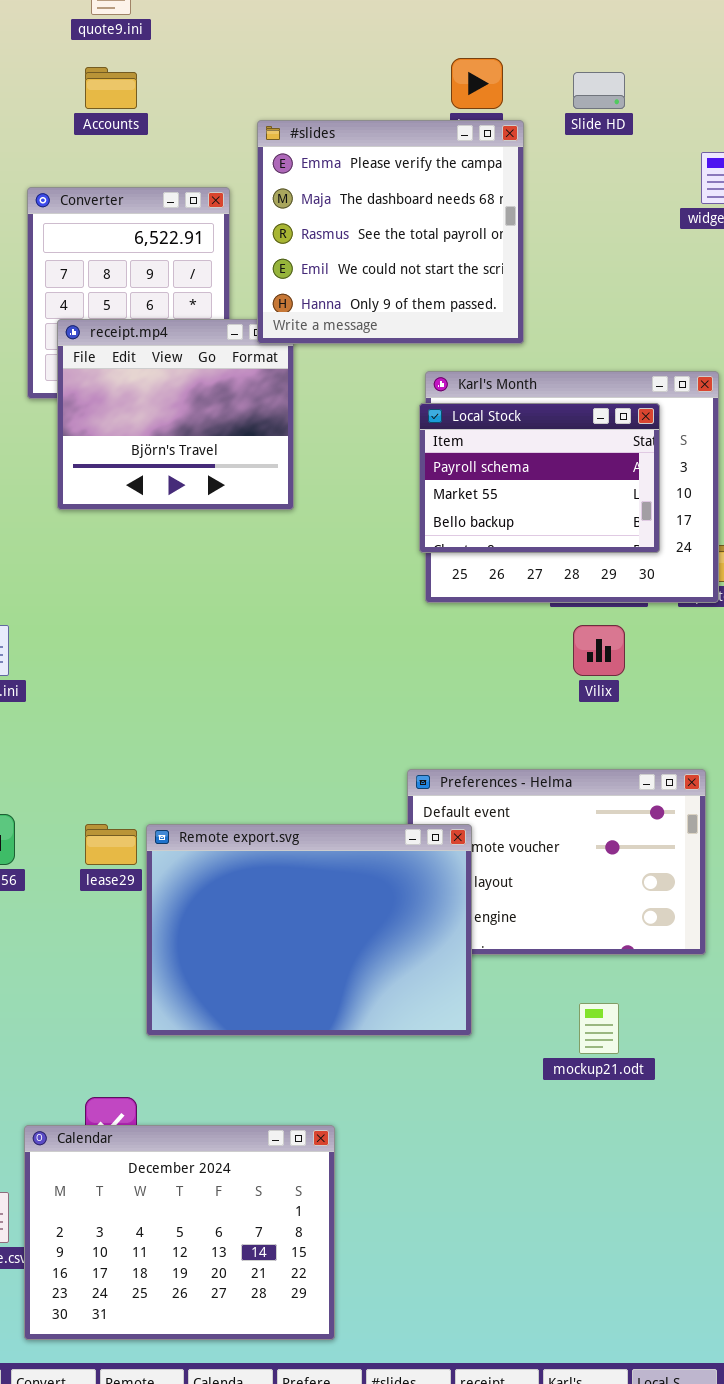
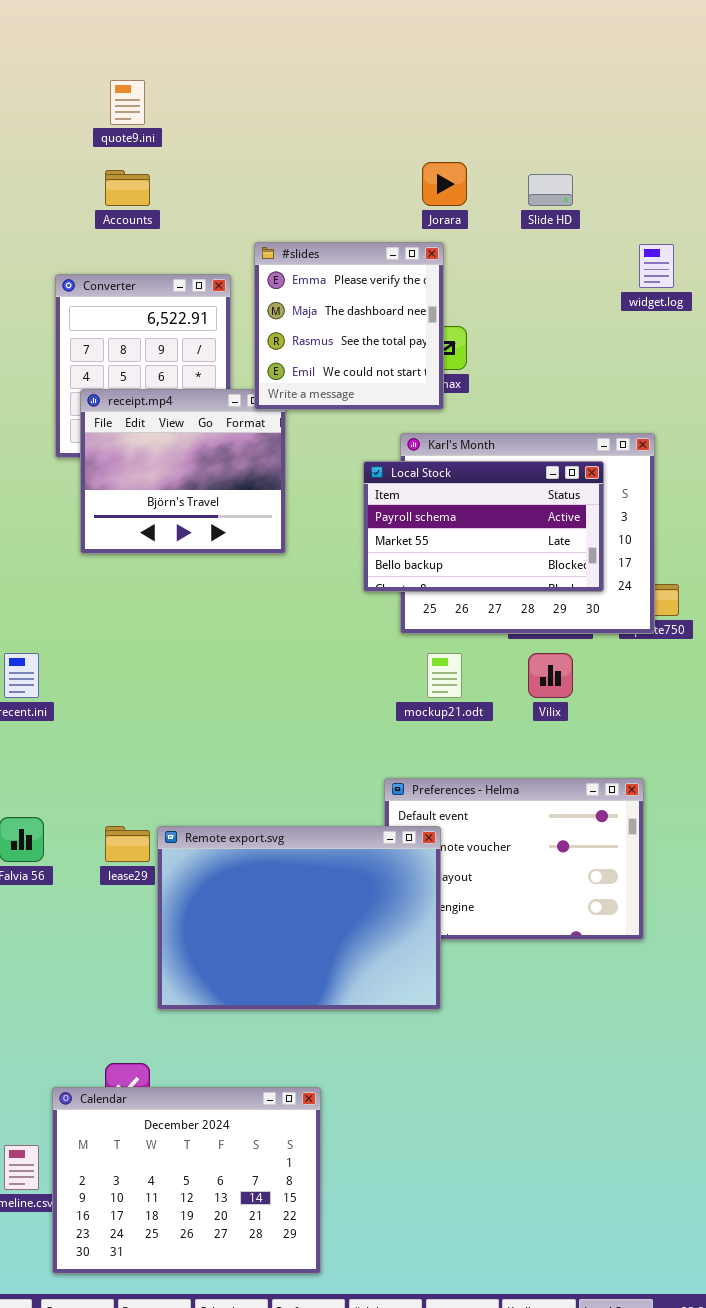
#slides: [257,120,524,344] -> [254,242,444,410], resized
Local Stock: [419,403,660,553] -> [363,461,604,592], resized
mockup21.odt: [579,1003,619,1054] -> [427,653,462,698], moved

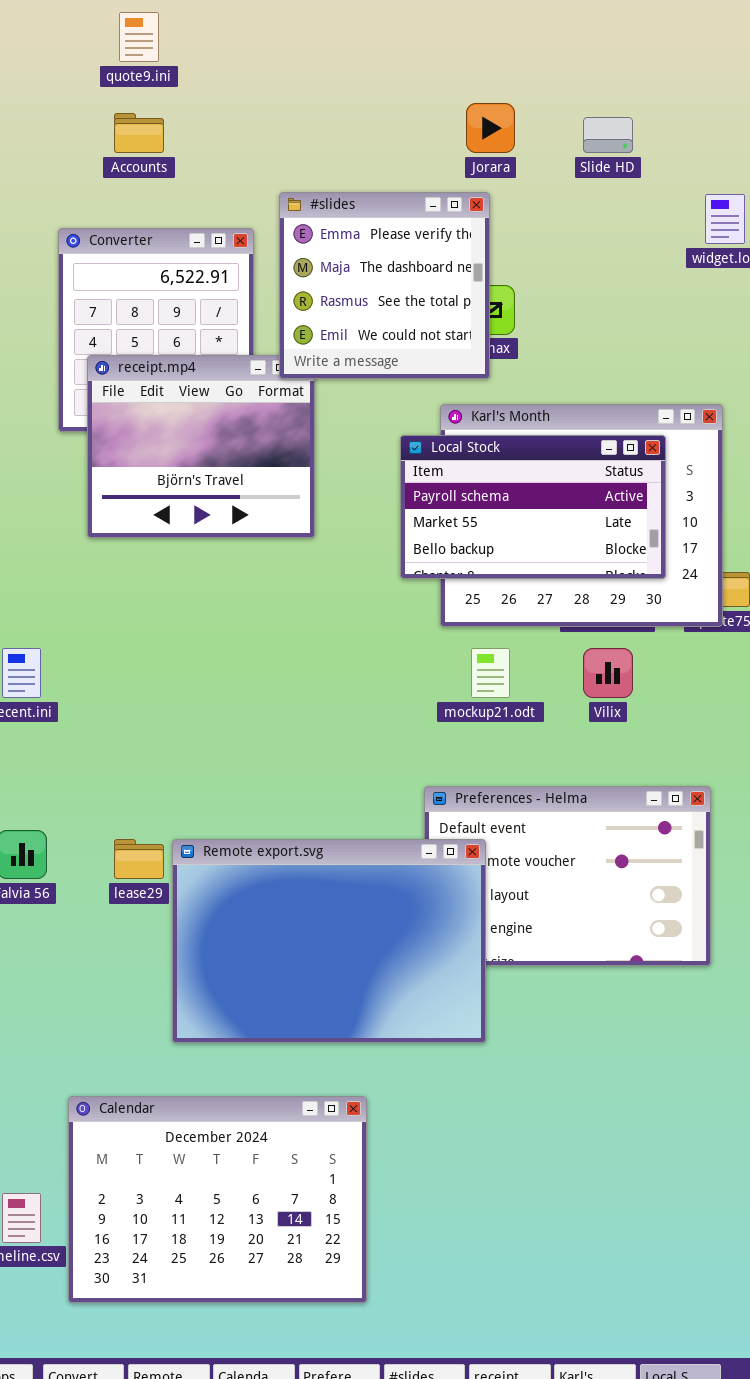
Calendar: [52,1087,321,1274] -> [68,1096,367,1303], moved

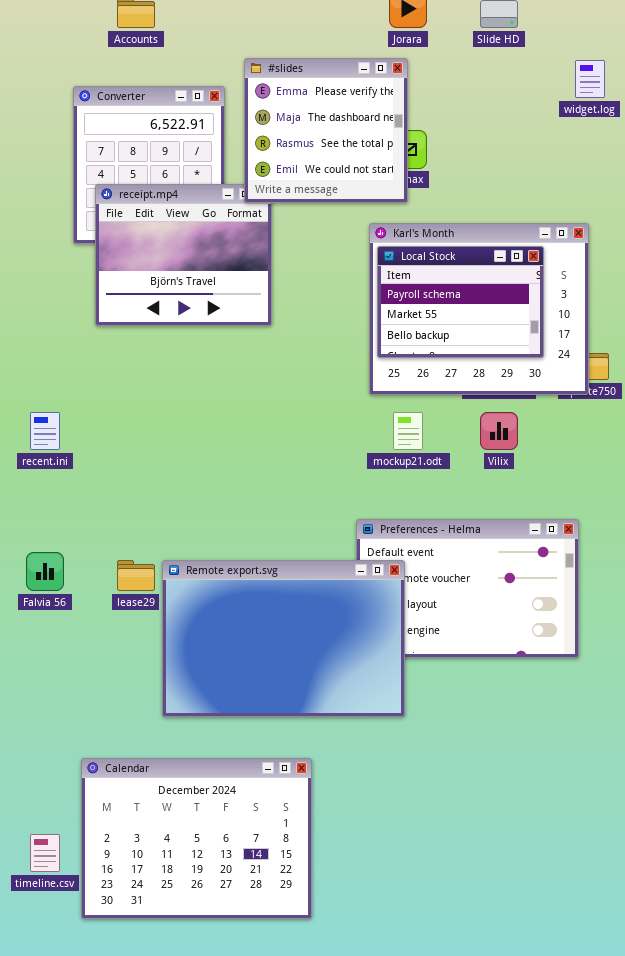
Local Stock: [400,435,666,579] -> [377,246,544,358], resized

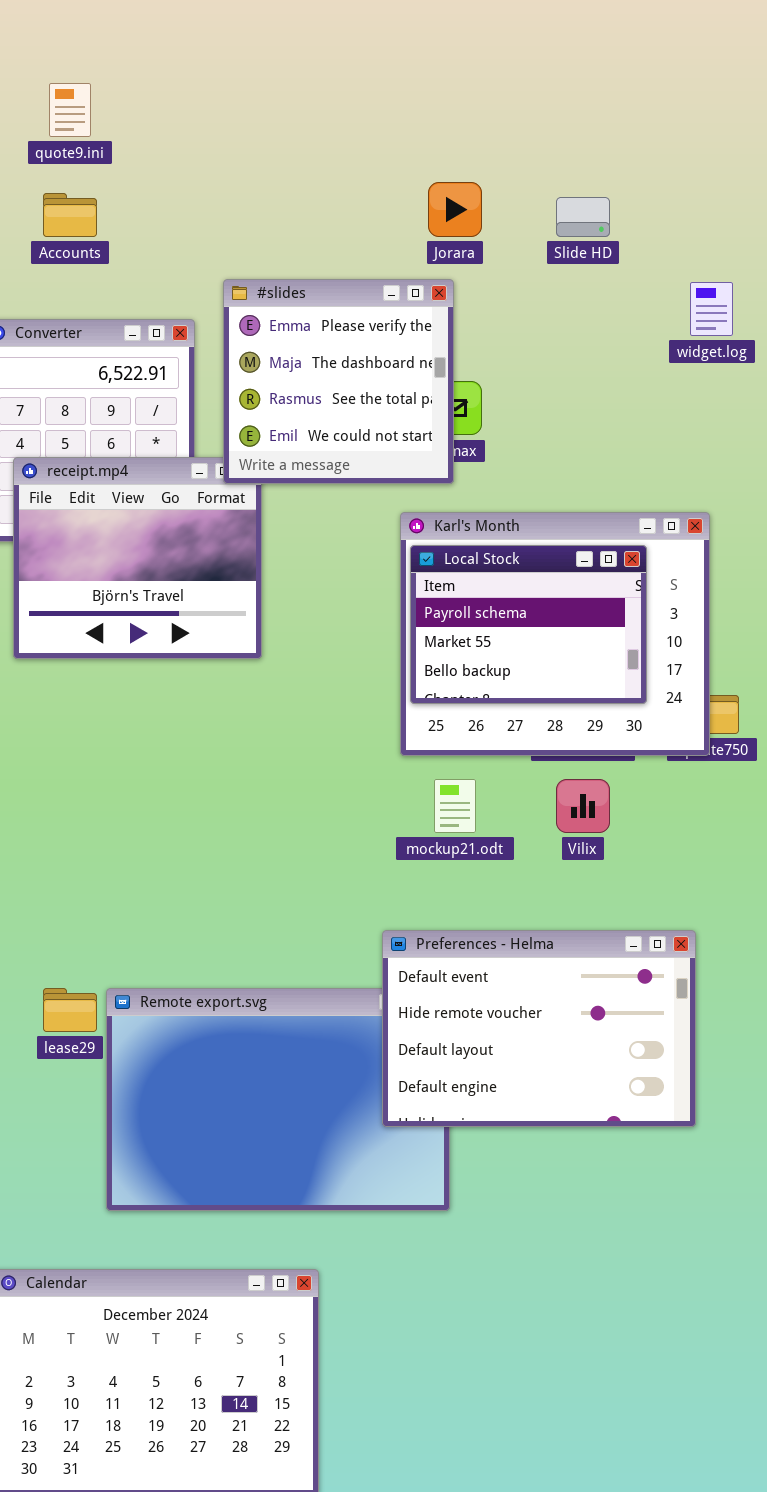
Preferences - Helma: [356,519,579,658] -> [382,930,696,1127], raised

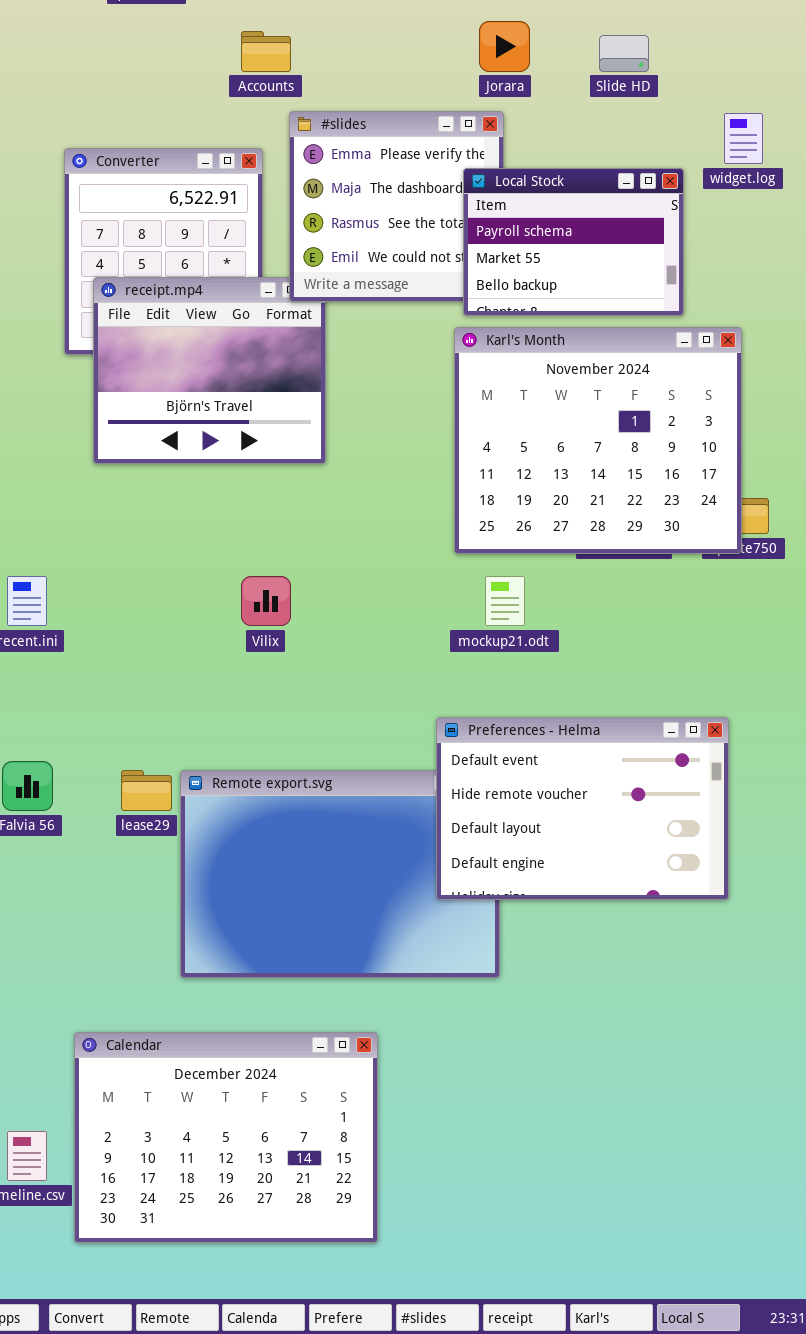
Accounts: [43,193,97,237] -> [241,31,291,72], moved
Local Stock: [410,545,647,704] -> [463,168,684,316], moved
Vilix: [556,779,610,833] -> [241,576,291,626], moved

